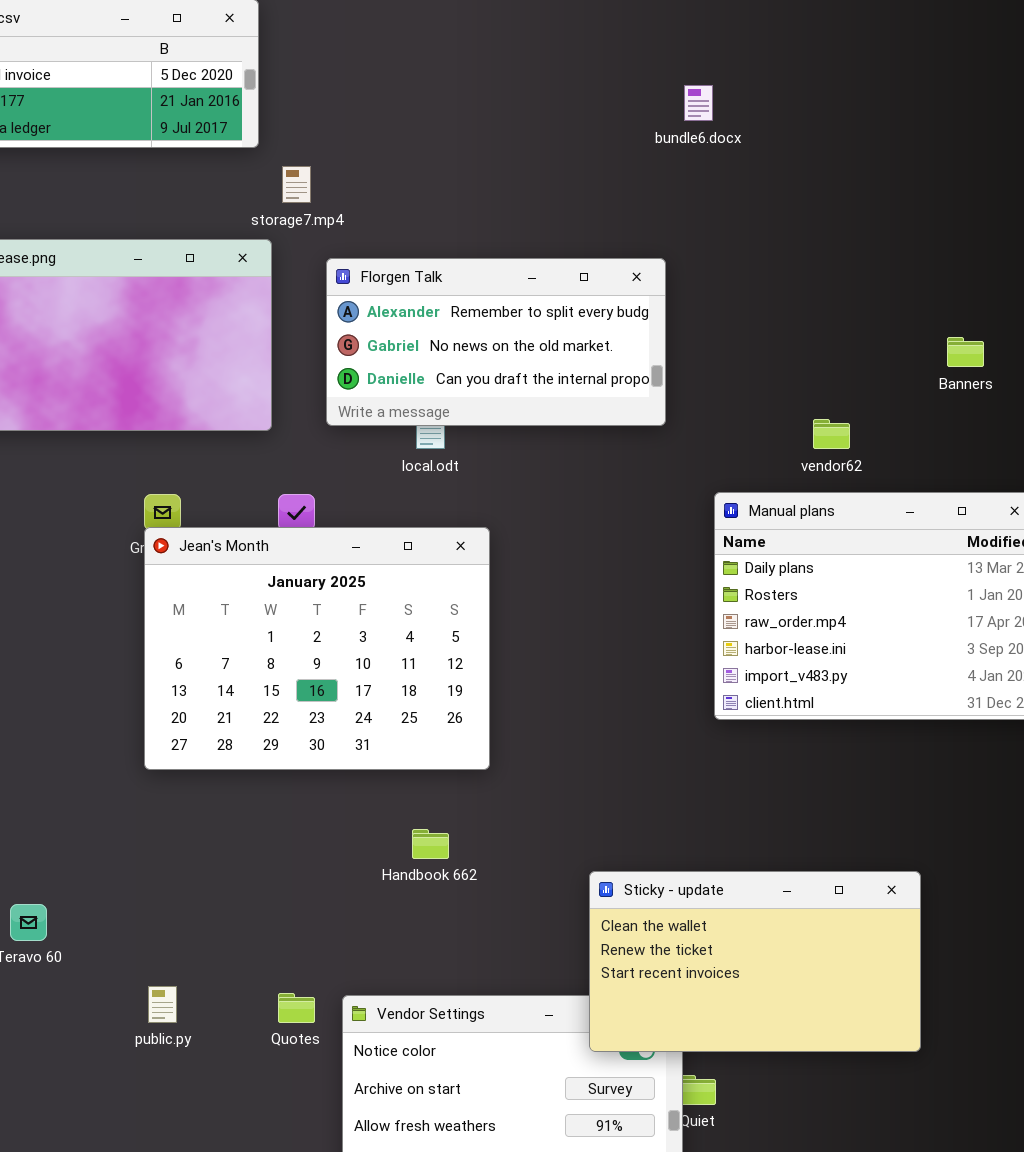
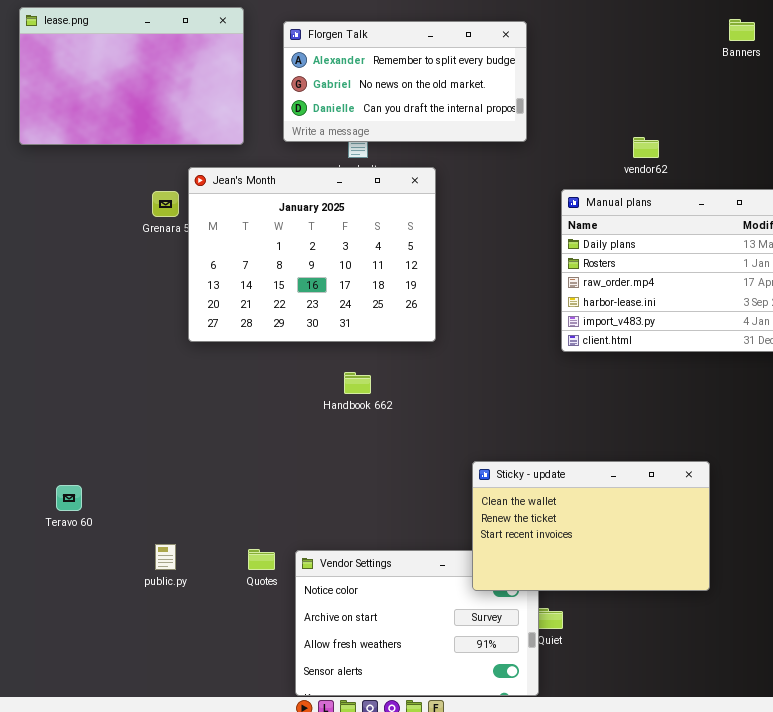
Banners: [947,337,984,367] -> [729,19,755,41], moved
Jean's Month: [144,527,490,770] -> [188,167,436,342], moved
Handbook 662: [412,829,449,859] -> [344,372,371,394], moved

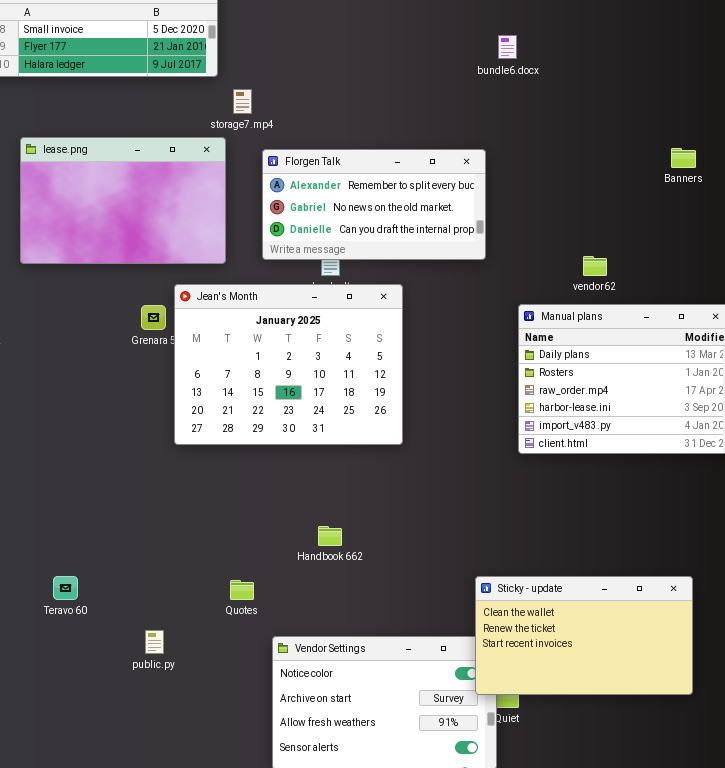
Handbook 662: [344,372,371,394] -> [318,526,342,546], moved
Sticky - update: [472,461,710,591] -> [475,576,693,695], moved
Quotes: [248,549,275,570] -> [230,580,254,600], moved

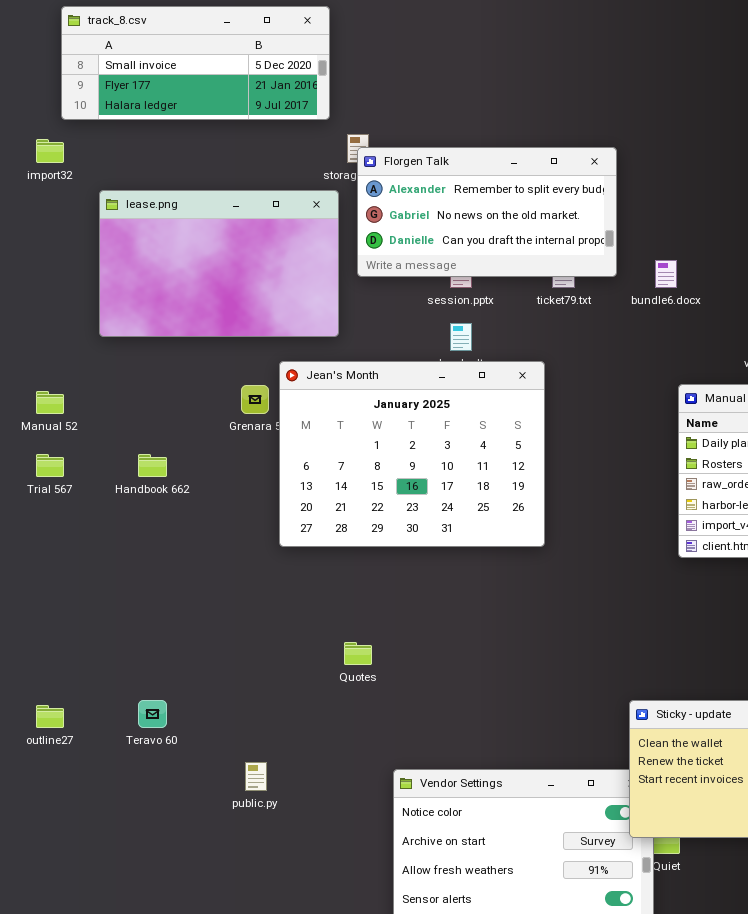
bundle6.docx: [498,35,517,59] -> [655,260,677,288], moved
Florgen Talk: [262,149,486,260] -> [357,147,617,277], moved
Handbook 662: [318,526,342,546] -> [138,454,167,477], moved
Quotes: [230,580,254,600] -> [344,642,372,665], moved

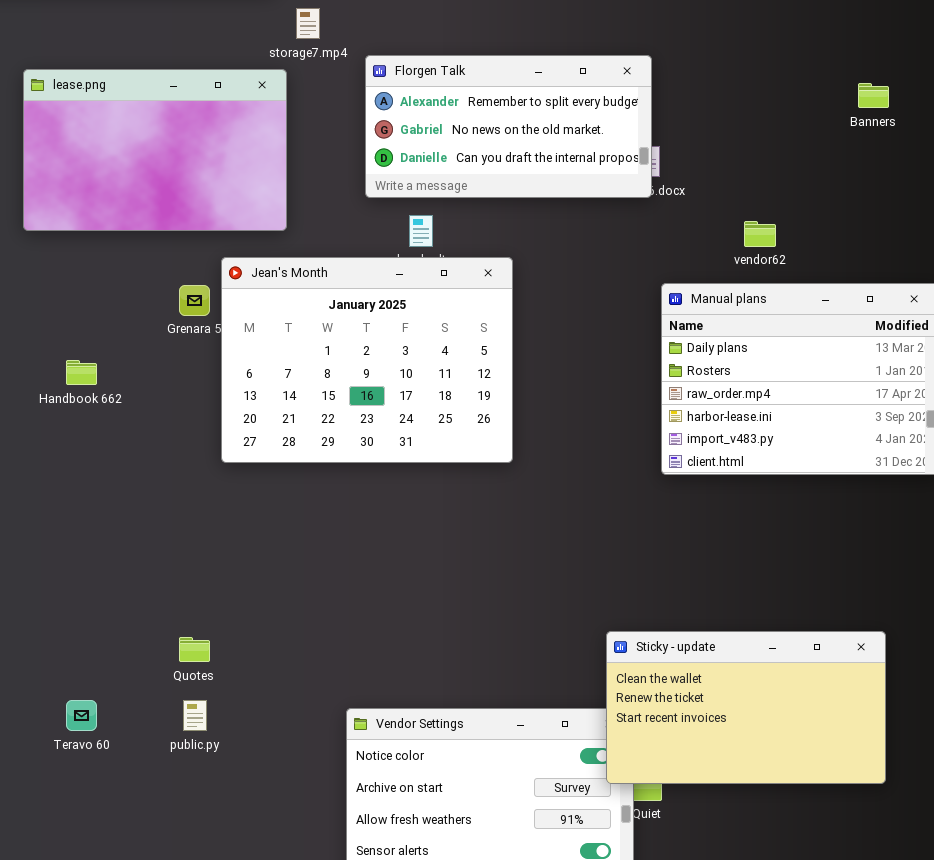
Florgen Talk: [357,147,617,277] -> [365,55,652,198], moved
Quotes: [344,642,372,665] -> [179,637,210,662], moved
Teravo 60: [138,700,167,728] -> [66,700,97,731], moved

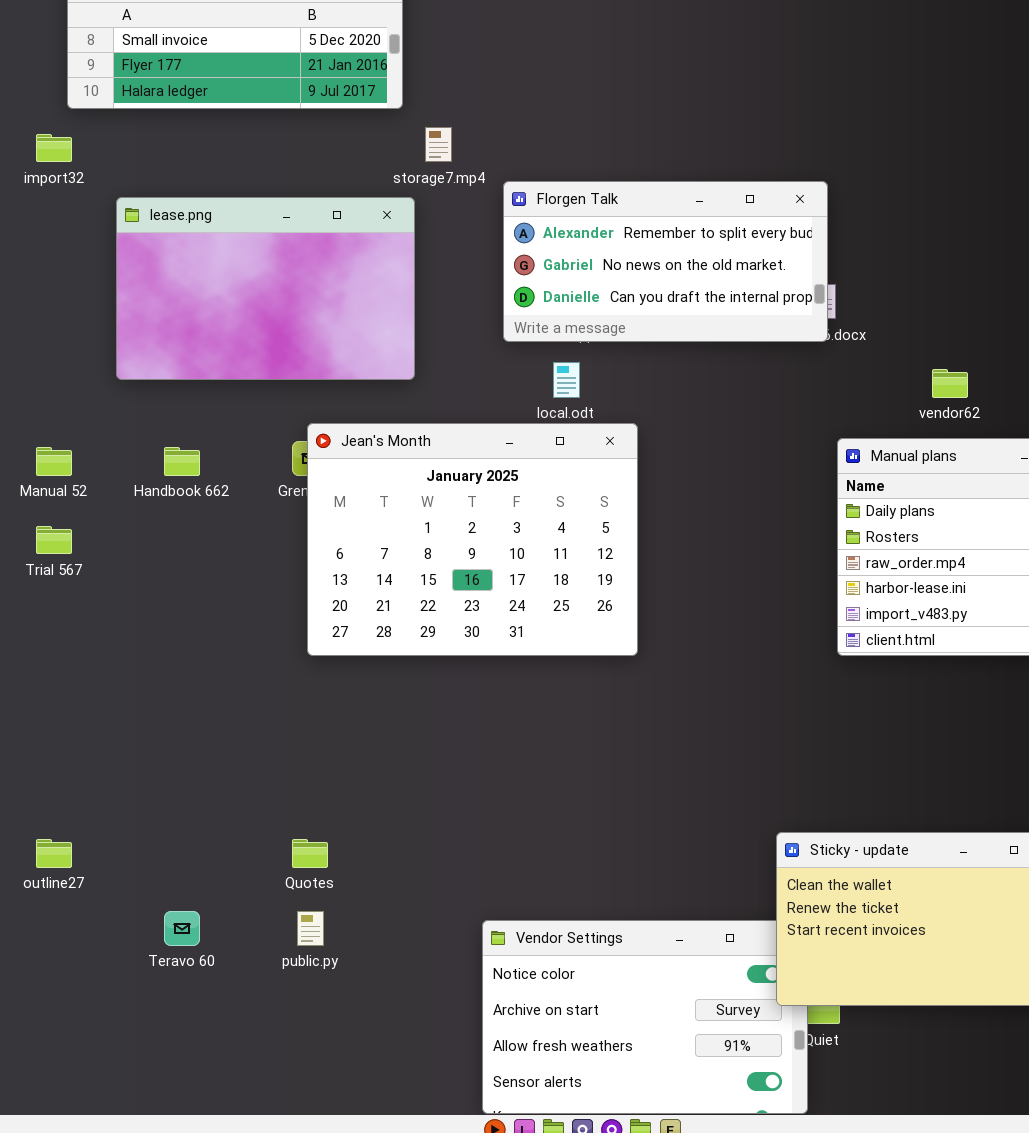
Jean's Month: [221,257,513,463] -> [307,423,638,656], moved
Handbook 662: [66,360,97,385] -> [164,447,200,476], moved

